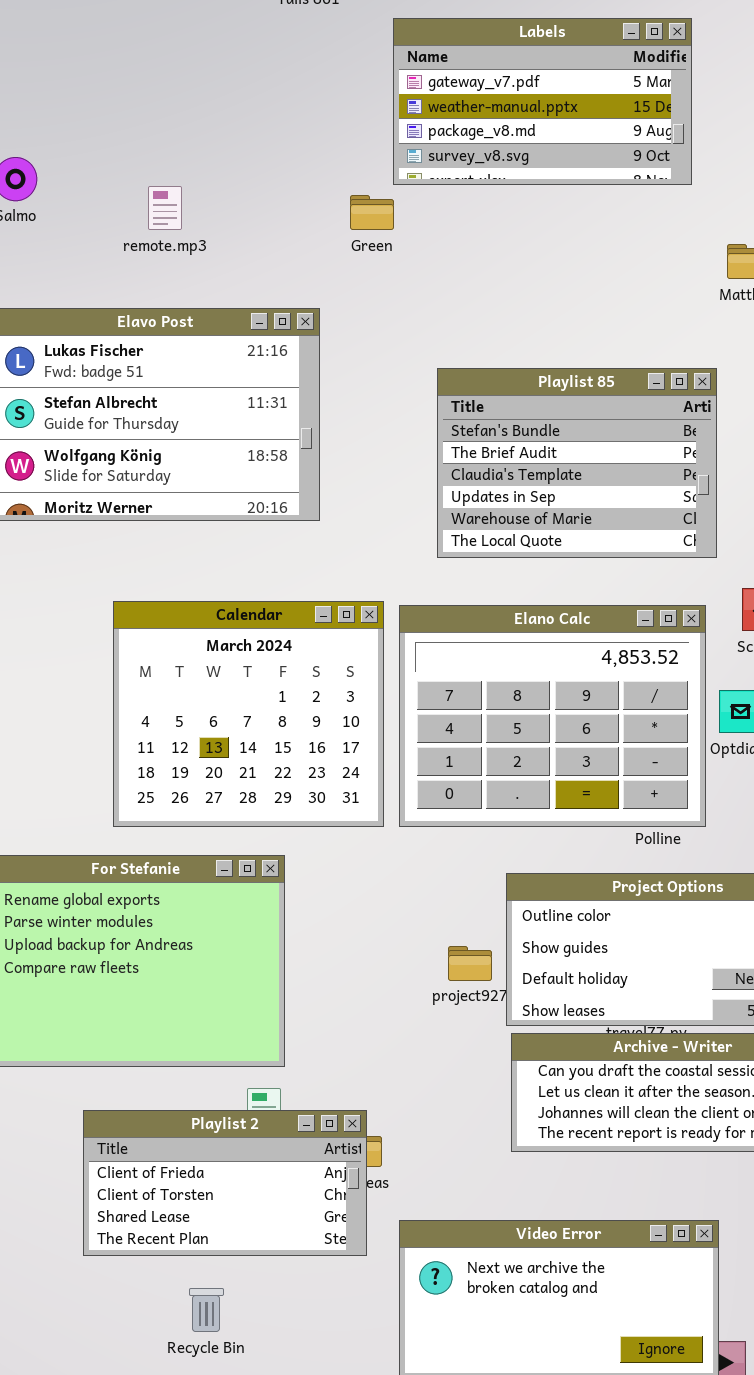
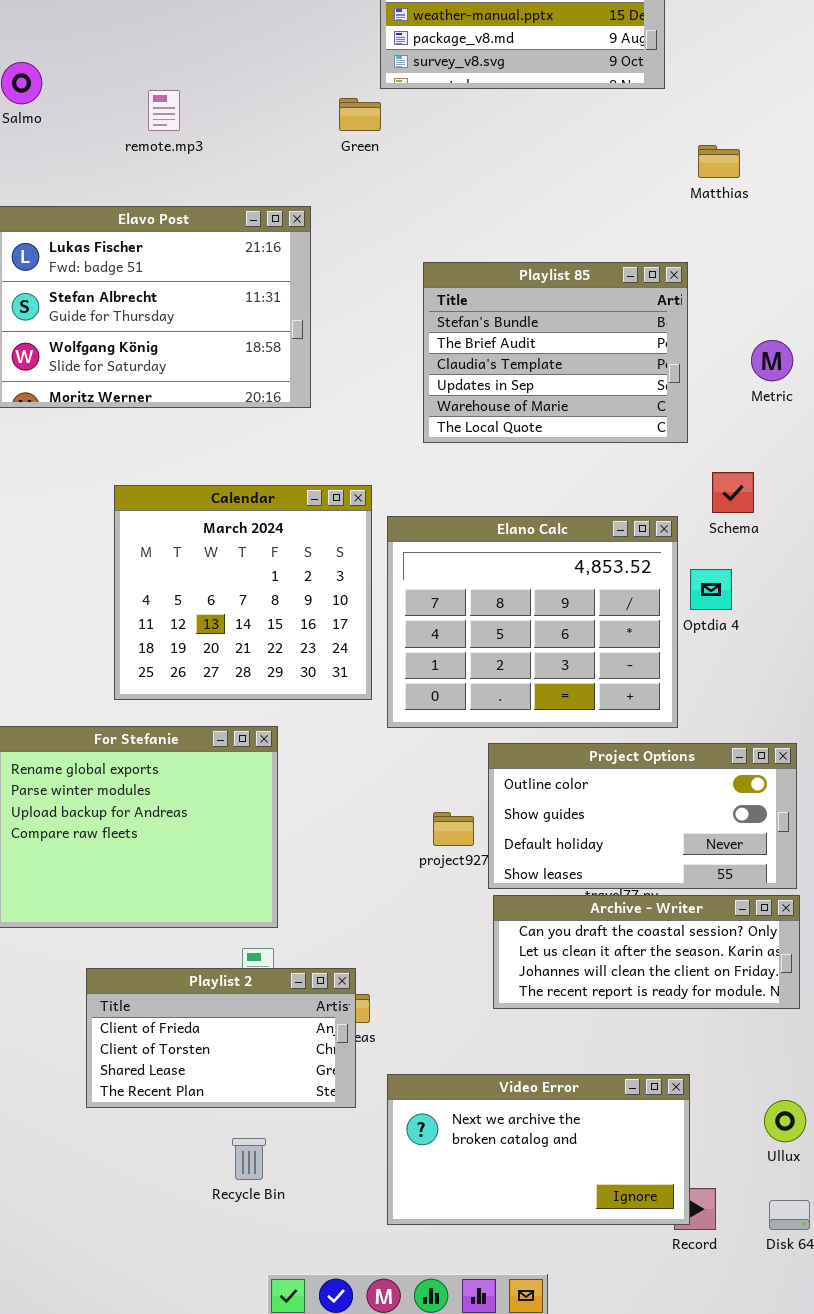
Elano Calc: [399,605,706,827] -> [387,516,678,728], moved
Recycle Bin: [189,1288,224,1332] -> [232,1138,266,1180], moved

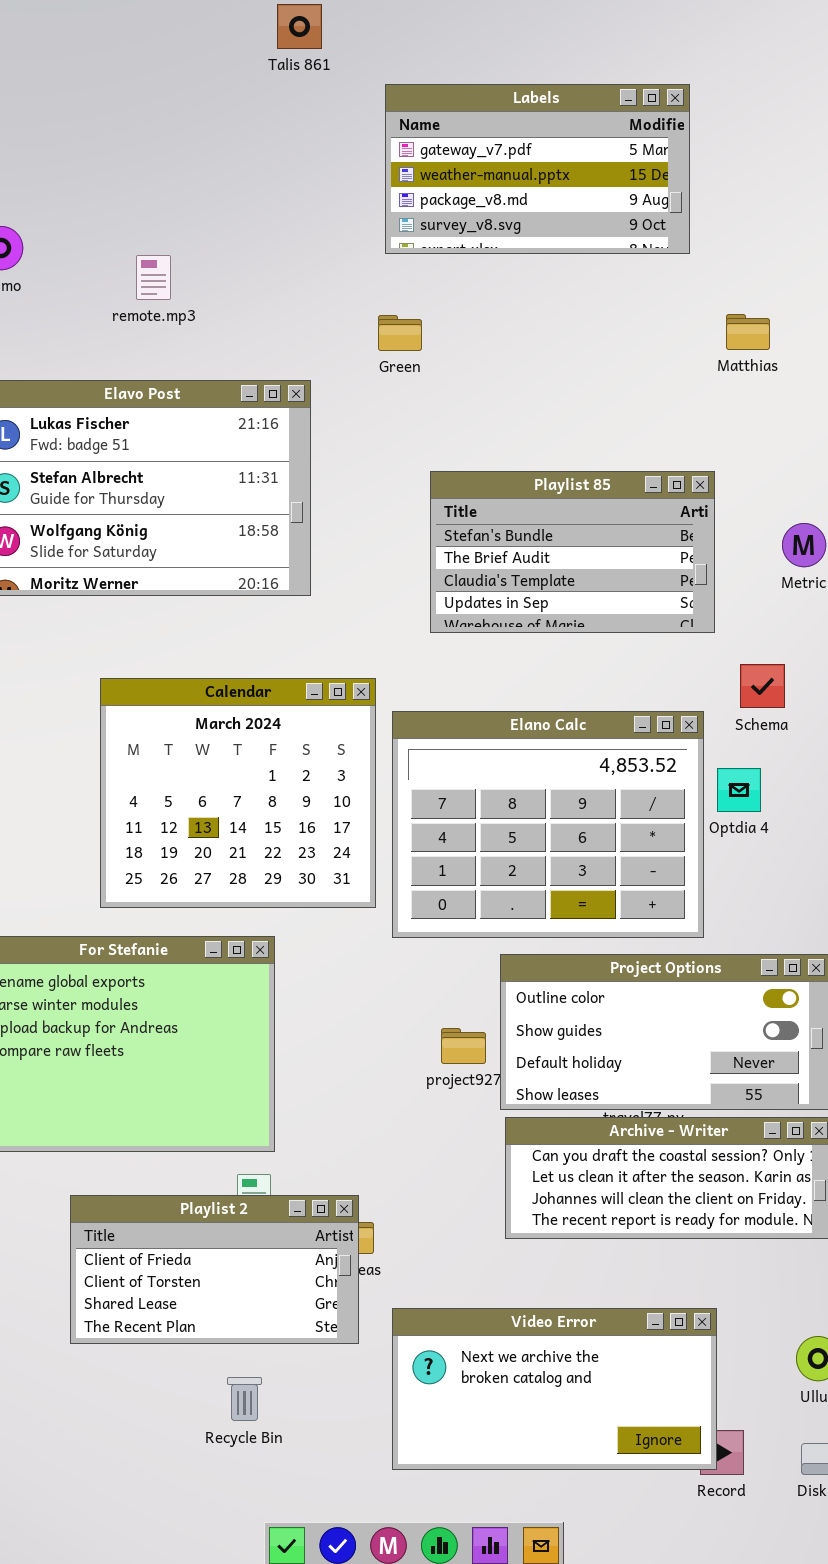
Green: [339,98,381,131] -> [378,315,422,351], moved
Playlist 85: [423,262,688,443] -> [430,471,715,633], resized

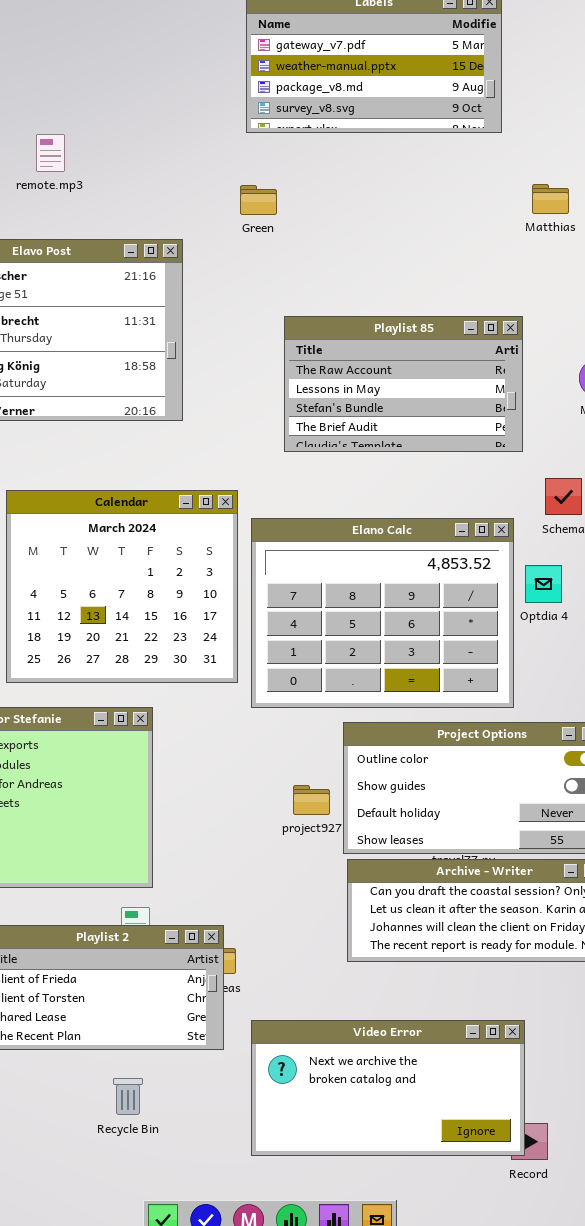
Playlist 85: [430,471,715,633] -> [284,316,523,452], scrolled up 2 rows

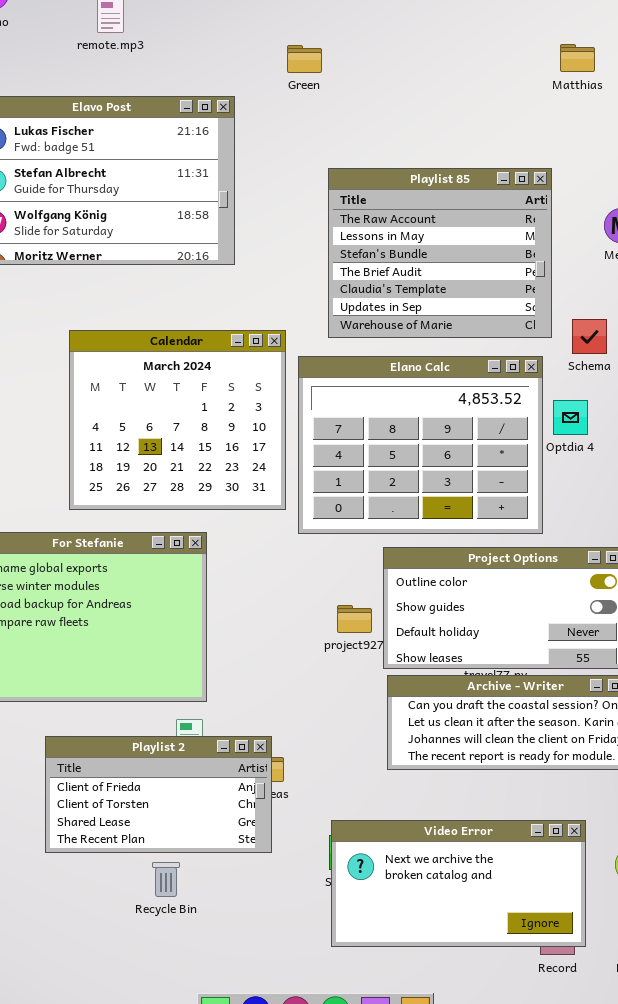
Playlist 85: [284,316,523,452] -> [328,168,552,338], resized
Video Error: [251,1020,525,1156] -> [331,820,586,947], moved
Recycle Bin: [113,1078,143,1115] -> [152,862,180,897], moved

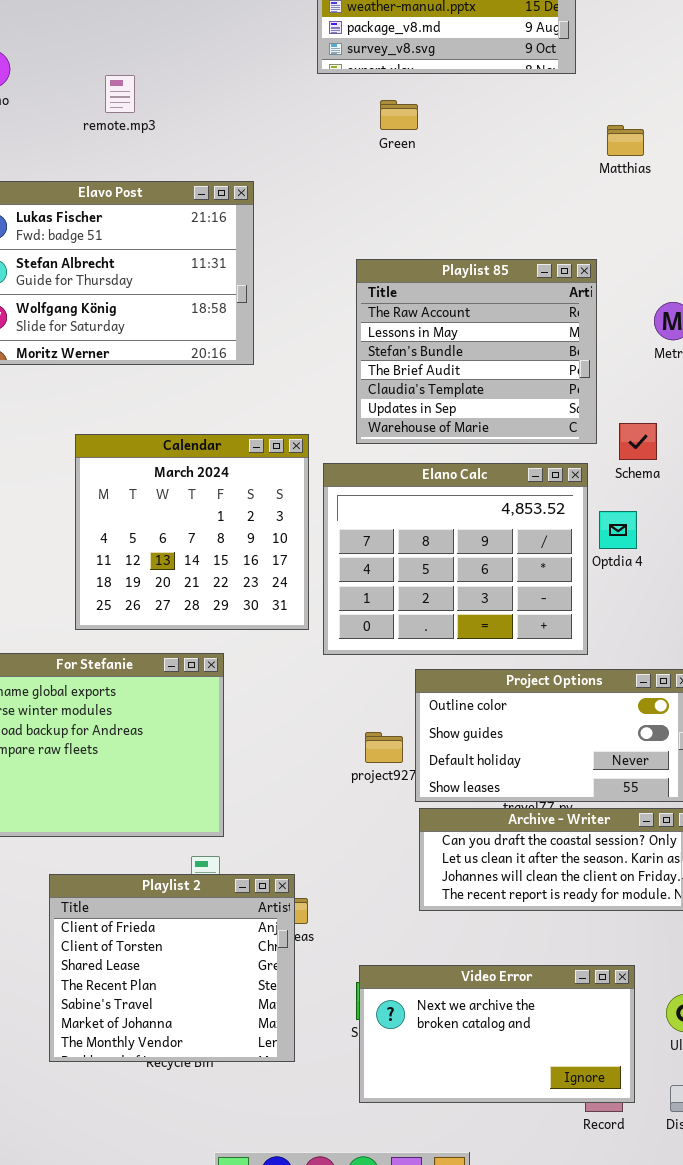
Green: [287,45,322,73] -> [380,100,418,130], moved
Playlist 2: [45,736,272,853] -> [49,874,295,1062], resized

